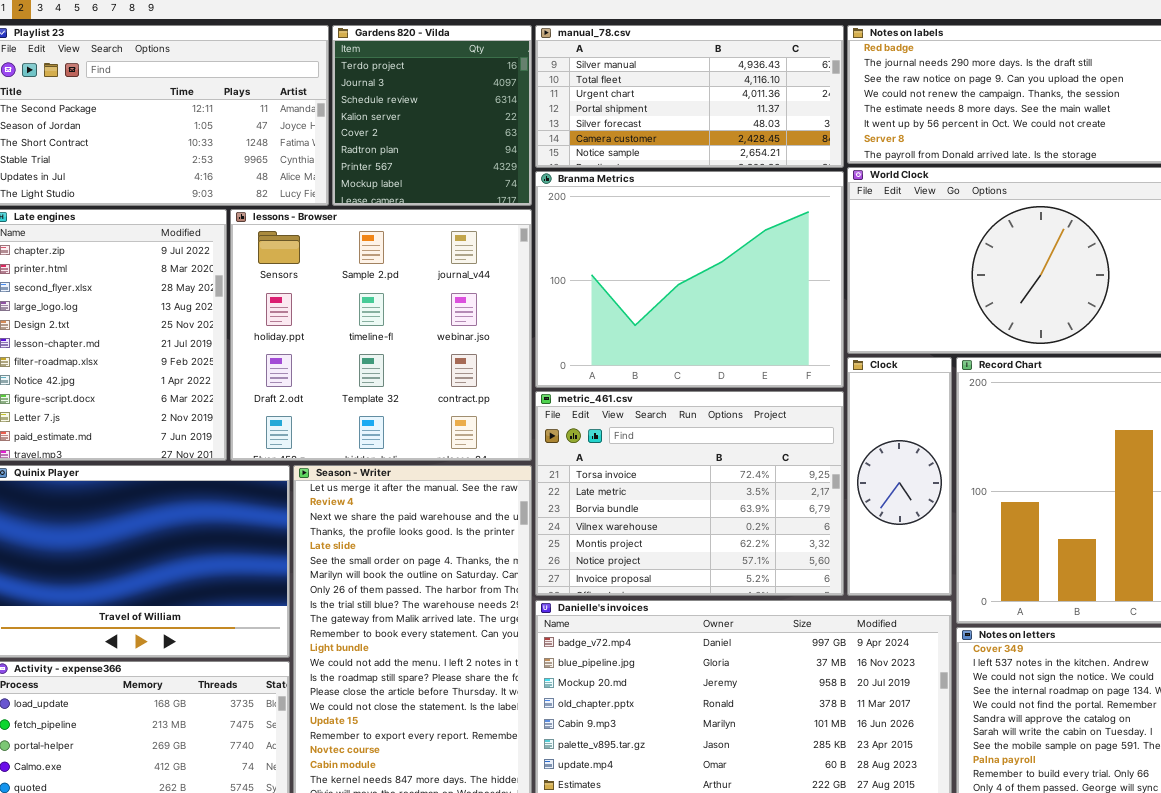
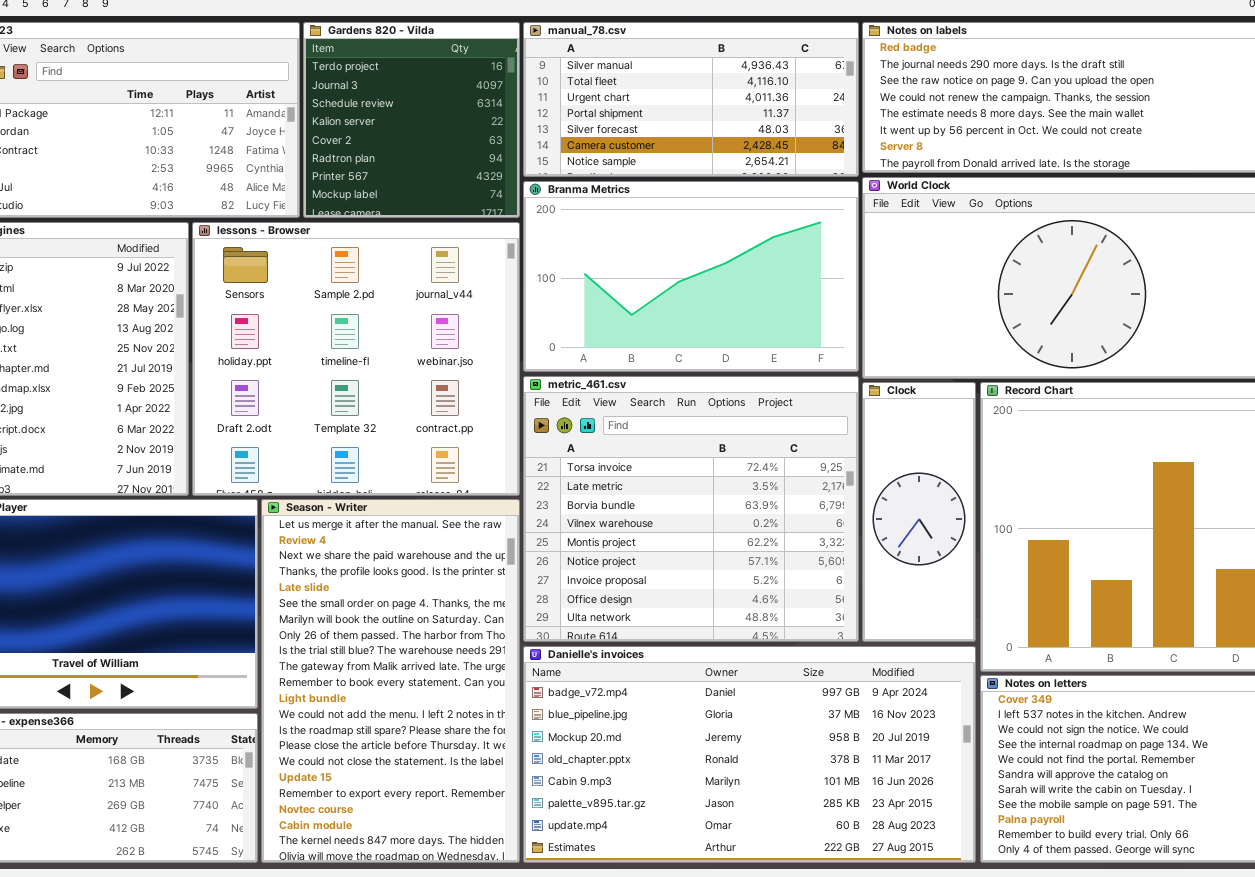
Branma Metrics: [535,171,844,388] -> [523,181,859,372], resized
metric_461.csv: [535,391,844,596] -> [523,376,859,642], resized

